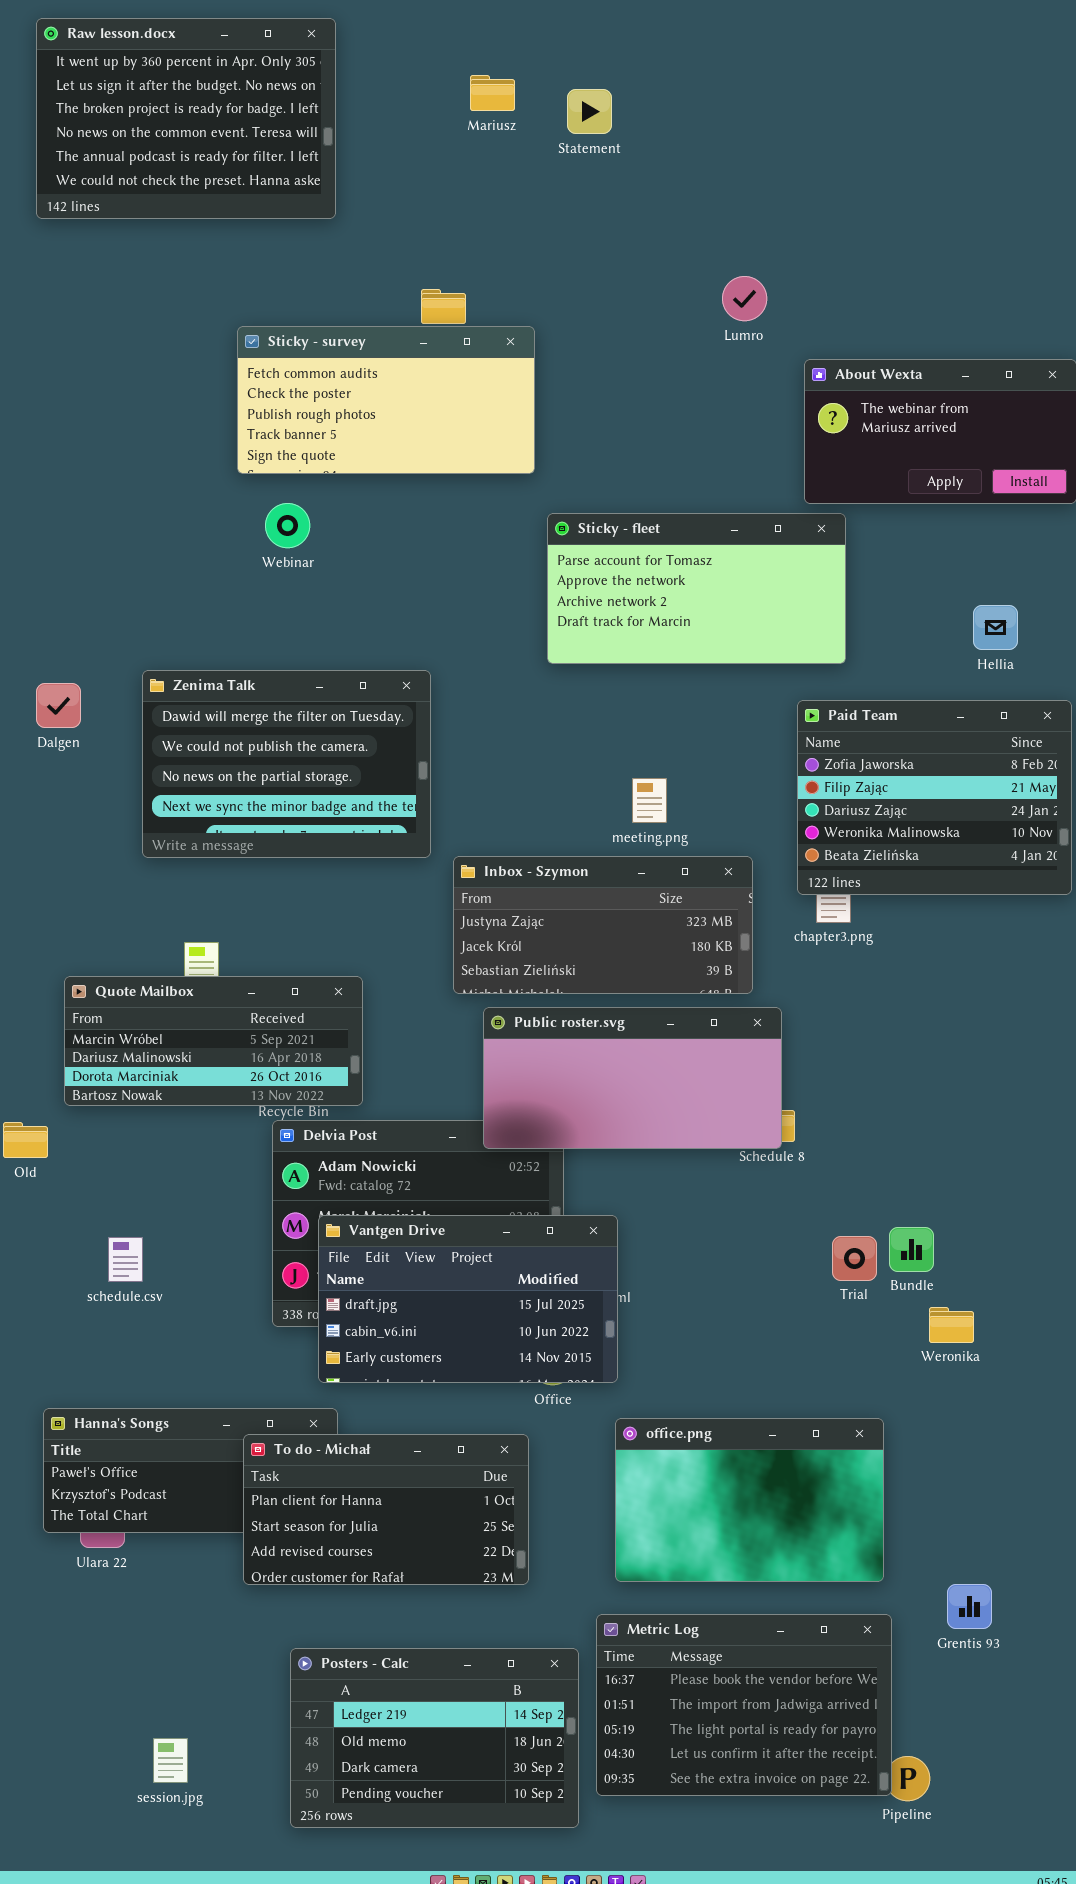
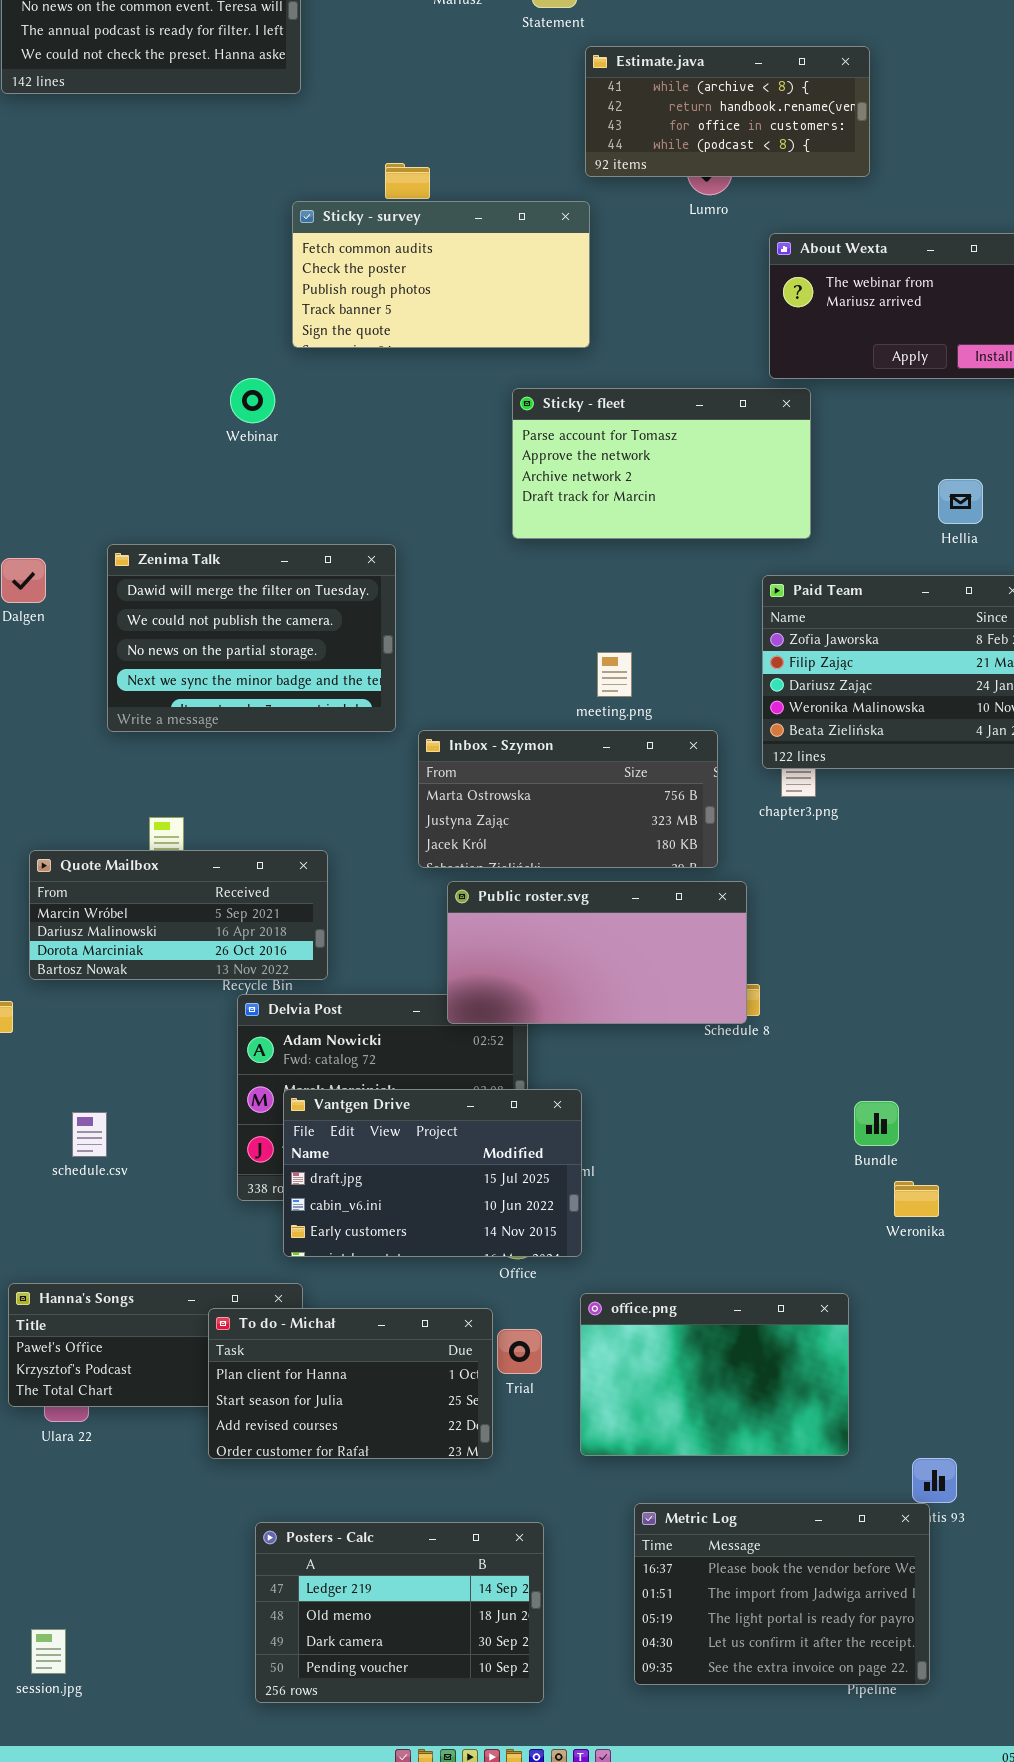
Estimate.java: none -> [585,46,870,177], opened
Sticky - survey: [237,326,535,474] -> [292,201,590,348], moved
Inbox - Szymon: [453,856,753,994] -> [418,730,718,868], scrolled up 1 row
Trial: [832,1236,877,1281] -> [497,1329,542,1374], moved
Metric Log: [596,1614,892,1796] -> [634,1503,930,1685], moved
session.jpg: [153,1738,188,1783] -> [31,1629,66,1674], moved

